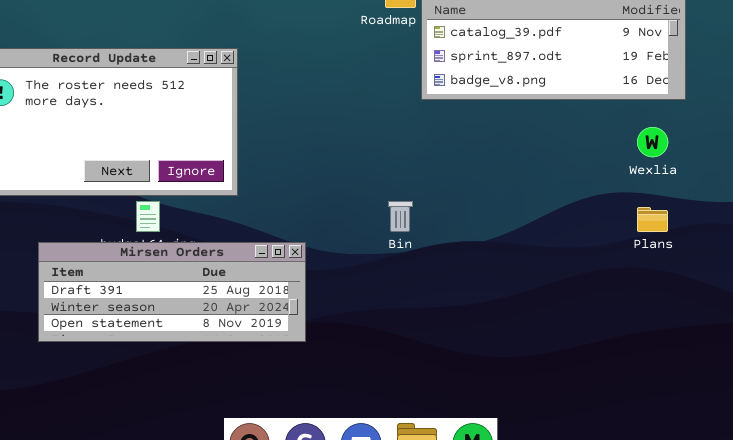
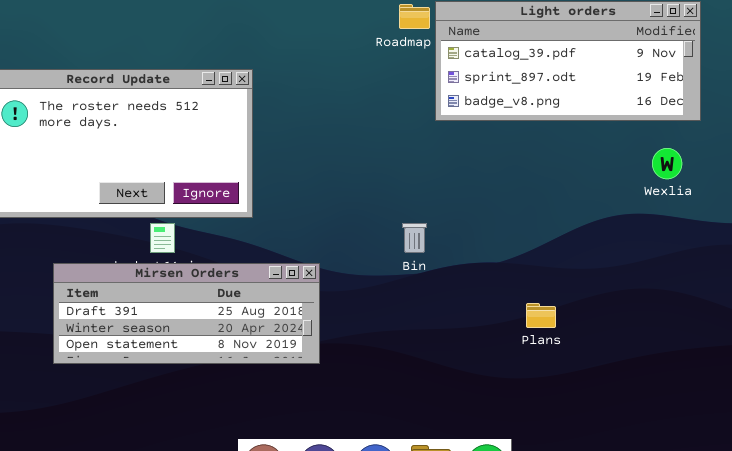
Plans: [637,207,668,232] -> [526,303,556,328], moved

